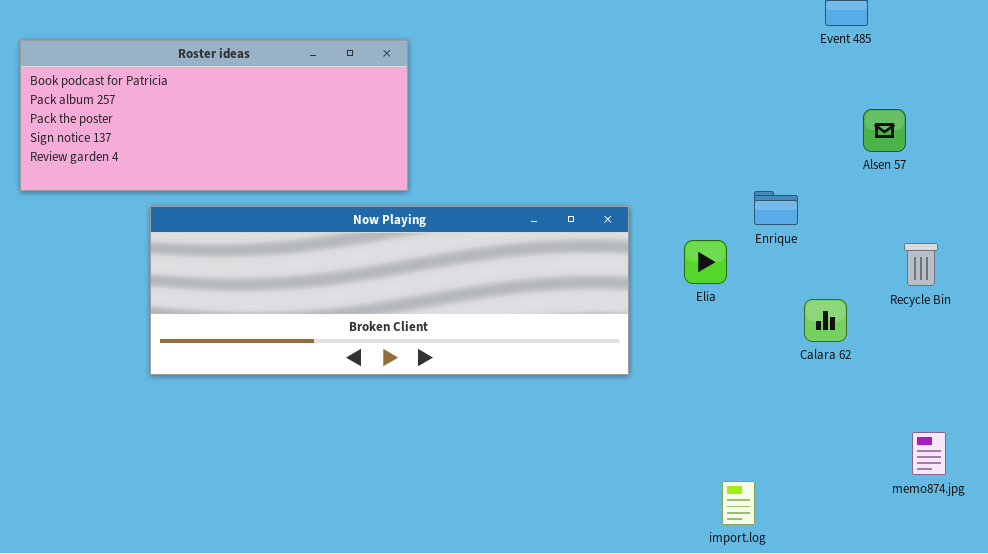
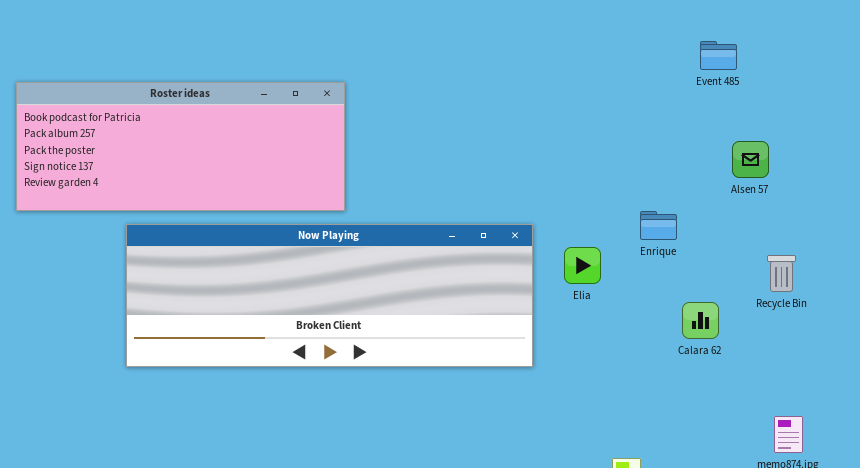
Elia: [684,240,727,284] -> [564,247,601,284], moved

